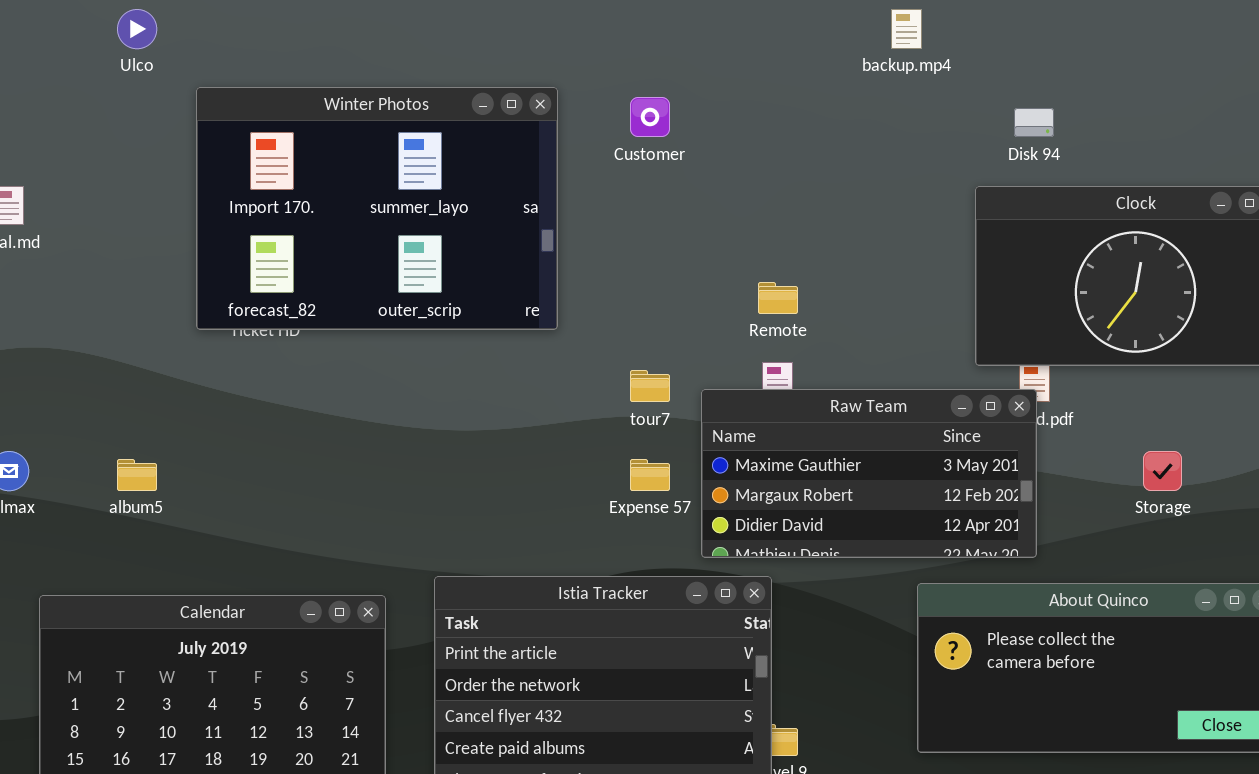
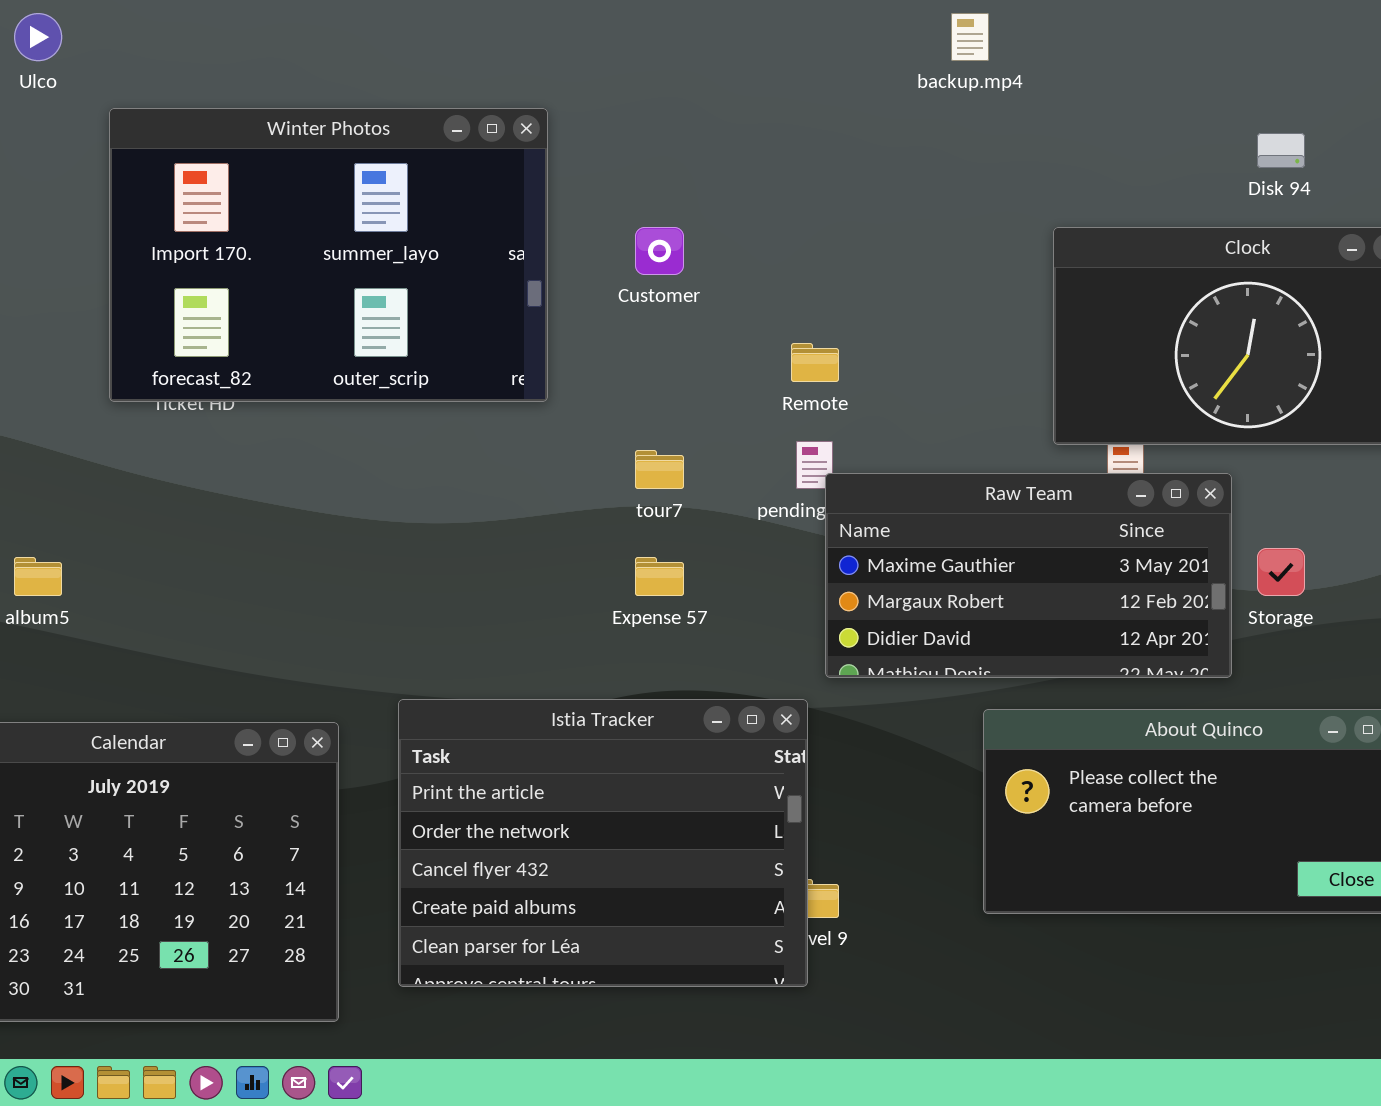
Customer: [630,97,670,137] -> [635,227,684,275], moved
Disk 94: [1014,108,1054,137] -> [1257,133,1305,168], moved
Raw Team: [701,389,1037,558] -> [825,473,1232,678], moved

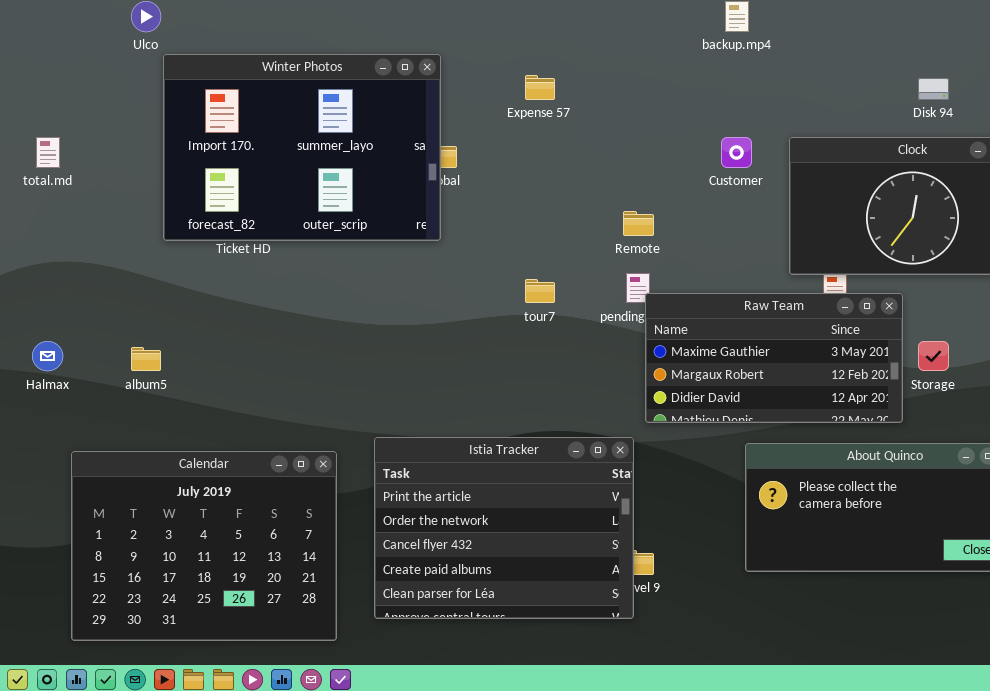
Winter Photos: [109,108,548,402] -> [163,54,441,241], moved
Customer: [635,227,684,275] -> [721,137,752,168], moved
Expense 57: [635,557,684,596] -> [525,75,555,100], moved

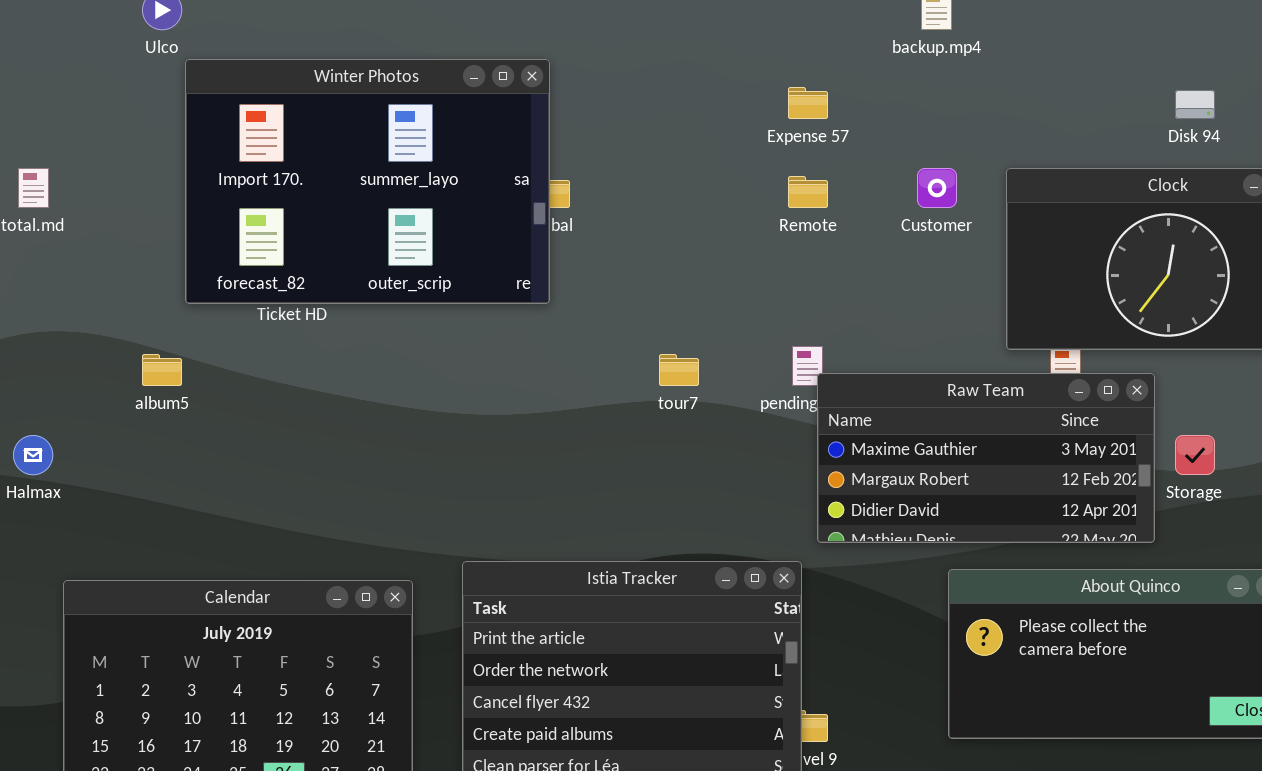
Expense 57: [525,75,555,100] -> [788,87,828,119], moved
Remote: [623,211,654,236] -> [788,176,828,208], moved
album5: [131,347,161,371] -> [142,354,182,386], moved

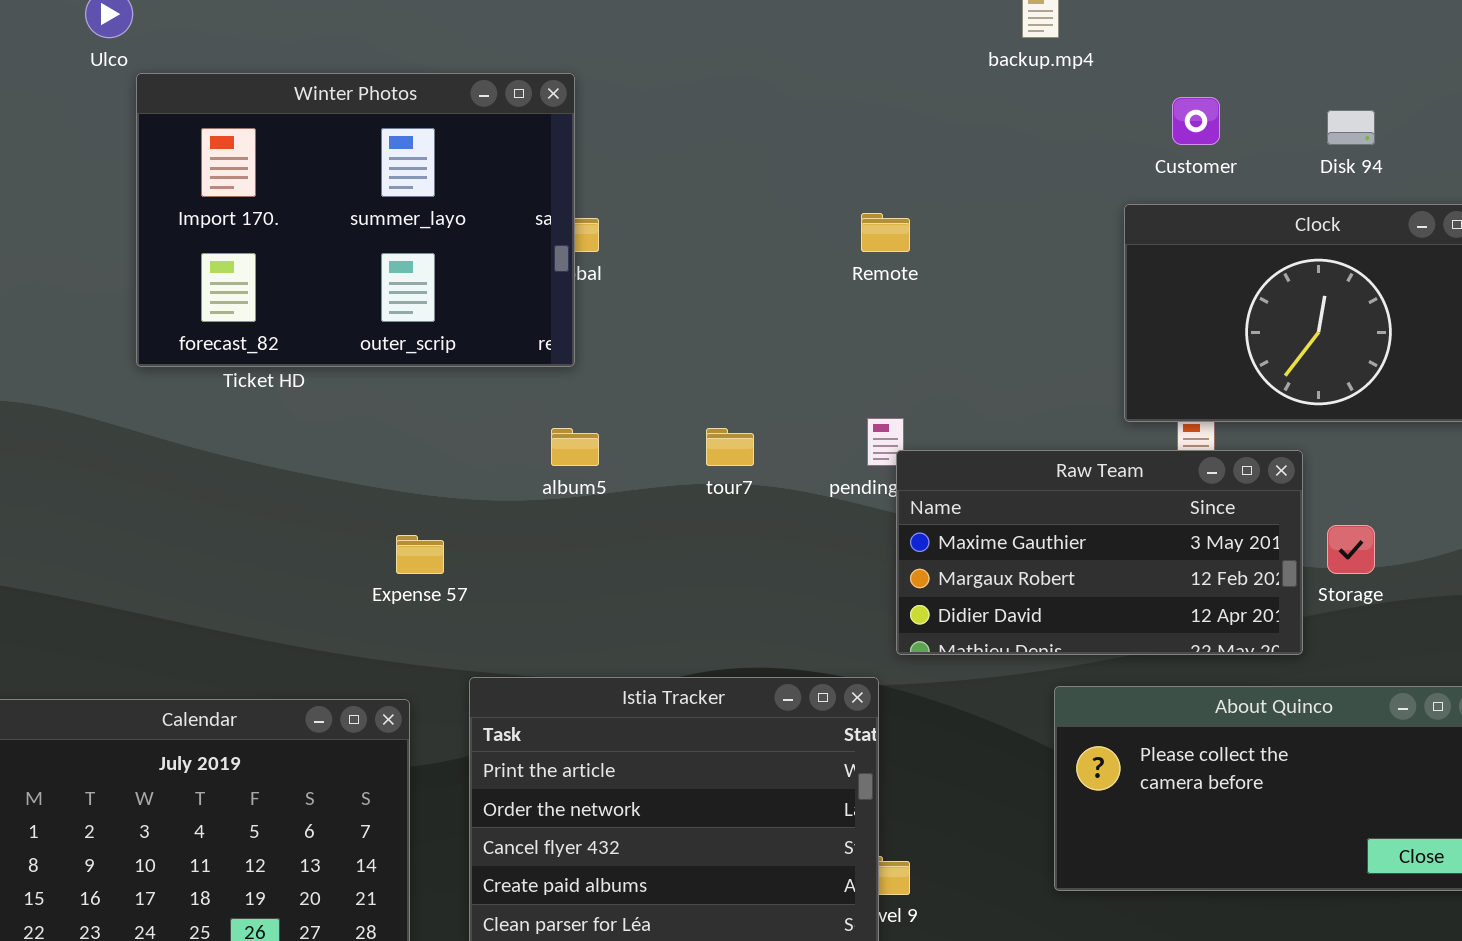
Expense 57: [788,87,828,119] -> [396,535,444,574], moved
Customer: [917,168,957,208] -> [1172,97,1220,145], moved
album5: [142,354,182,386] -> [551,428,599,466], moved

